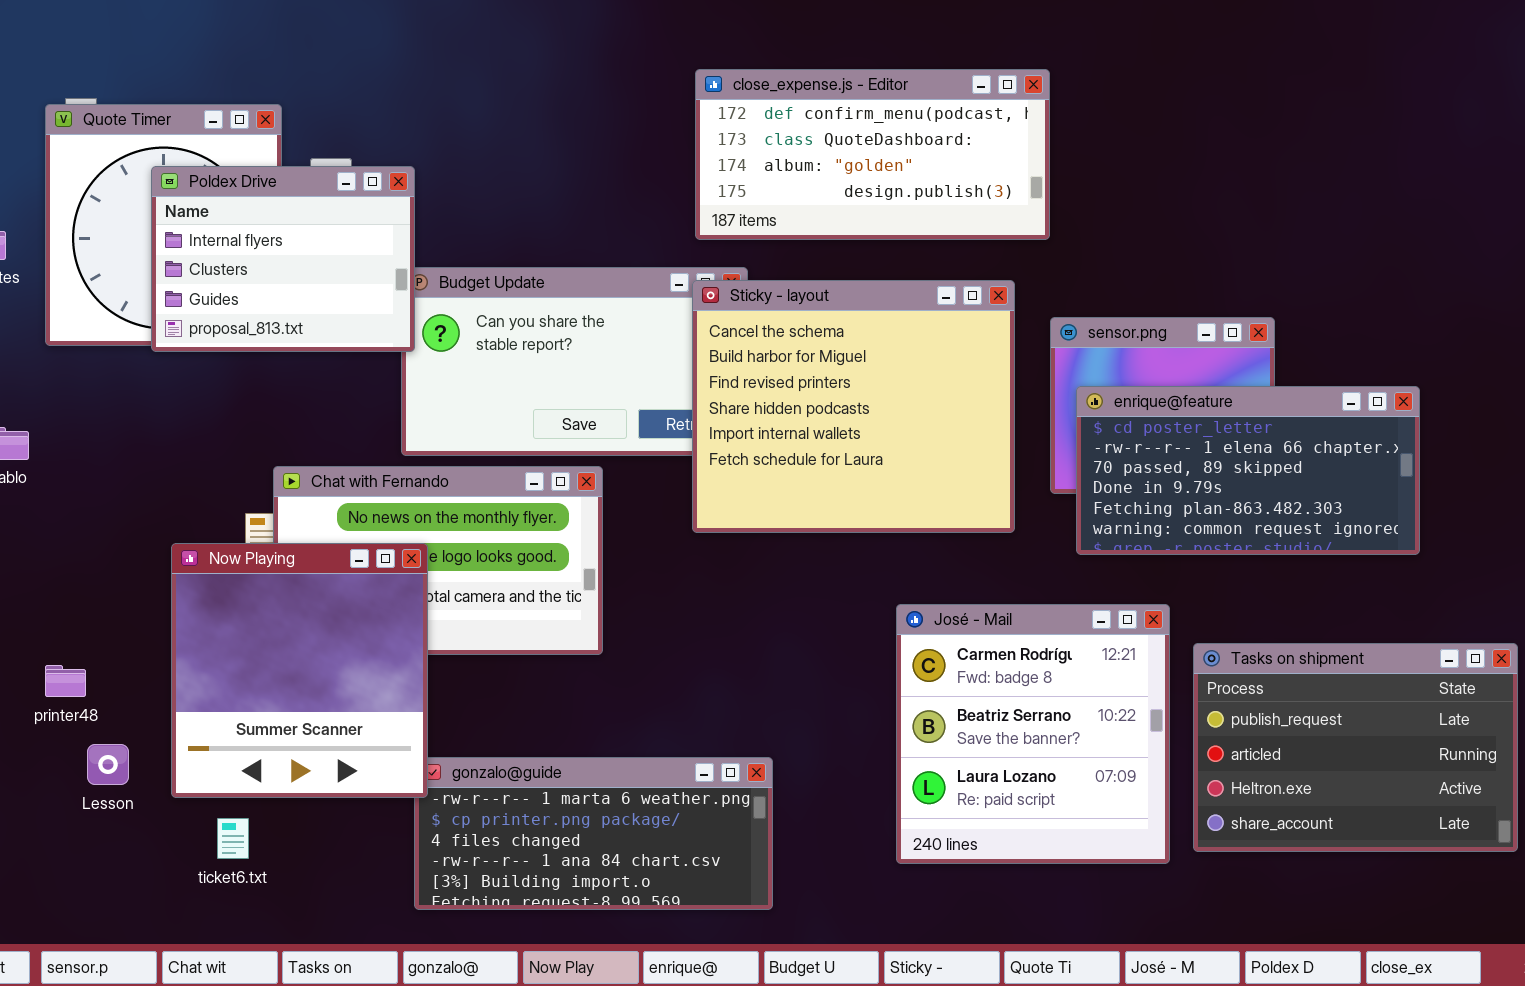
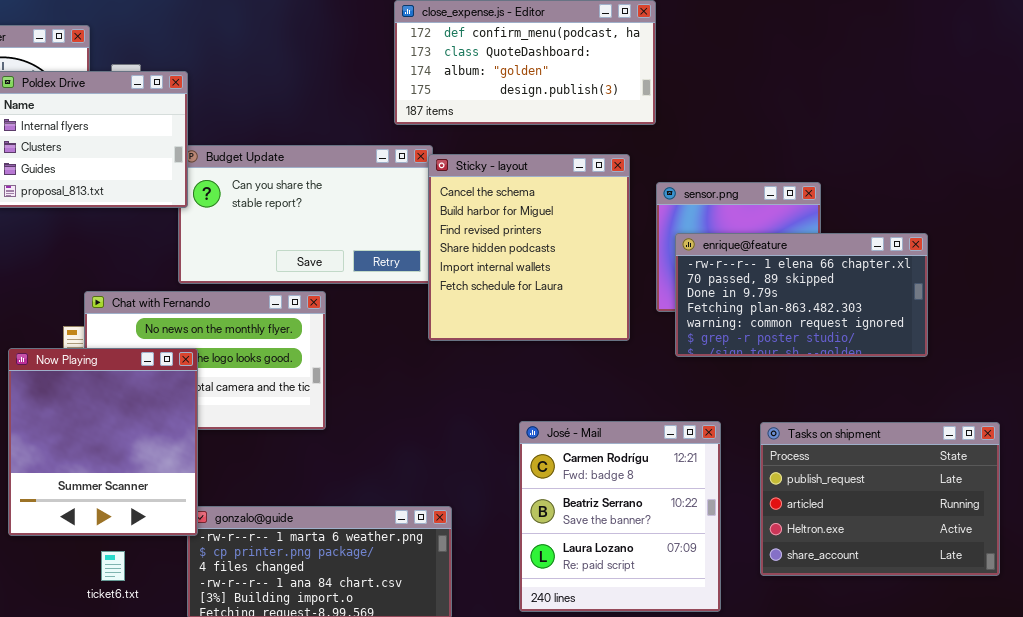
Sticky - layout: [692,280,1015,533] -> [428,154,630,341], resized
enrique@feature: [1076,386,1420,555] -> [675,233,928,357], scrolled down 1 row
José - Mail: [896,604,1170,864] -> [519,421,721,612], moved
ticket6.txt: [217,818,249,859] -> [101,551,125,581], moved

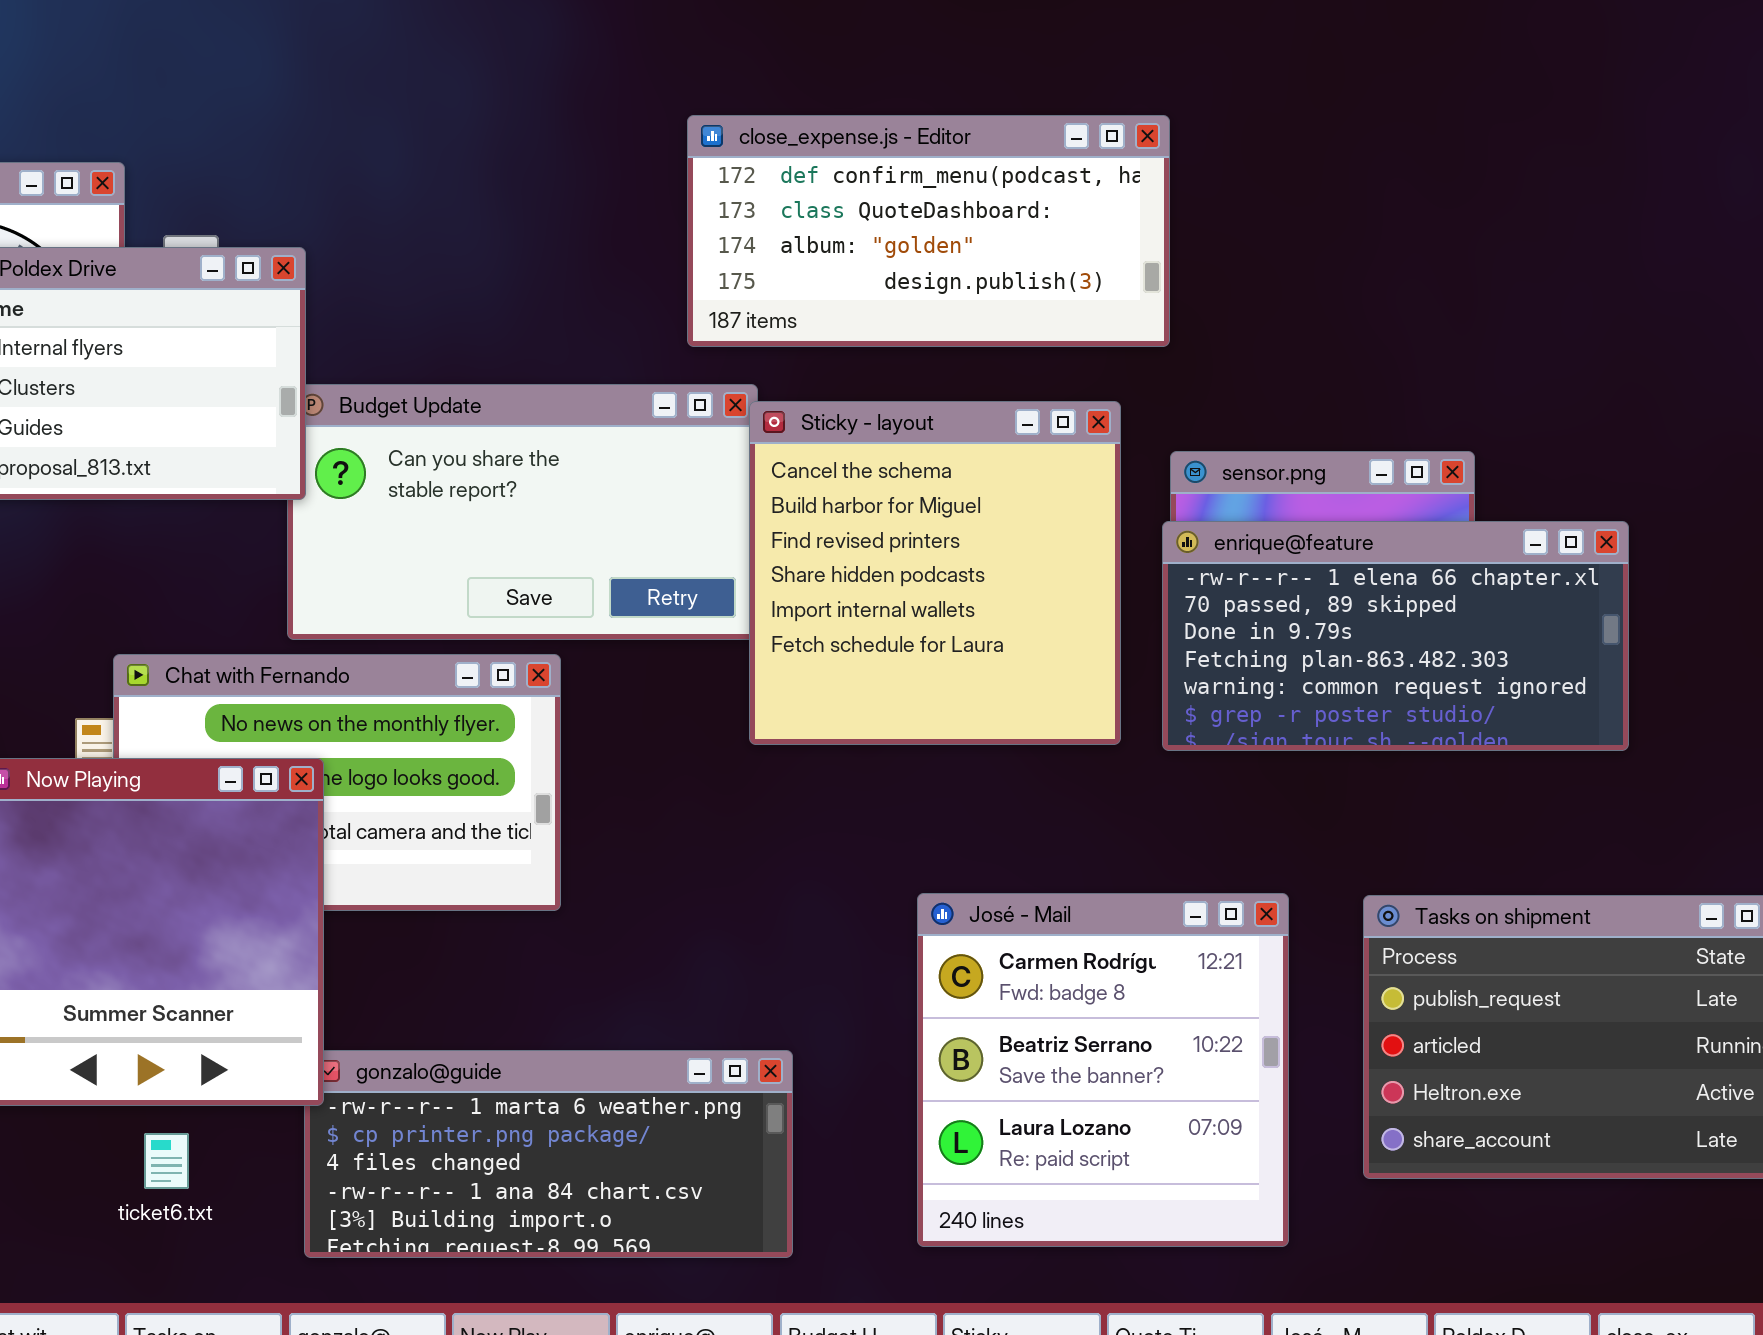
enrique@feature: [675,233,928,357] -> [1162,521,1629,751], moved

